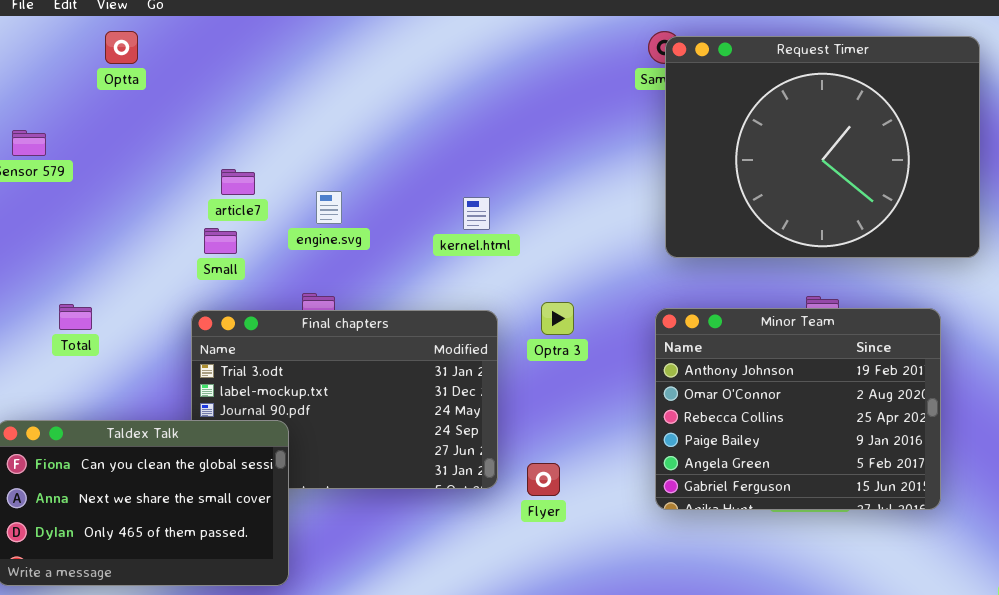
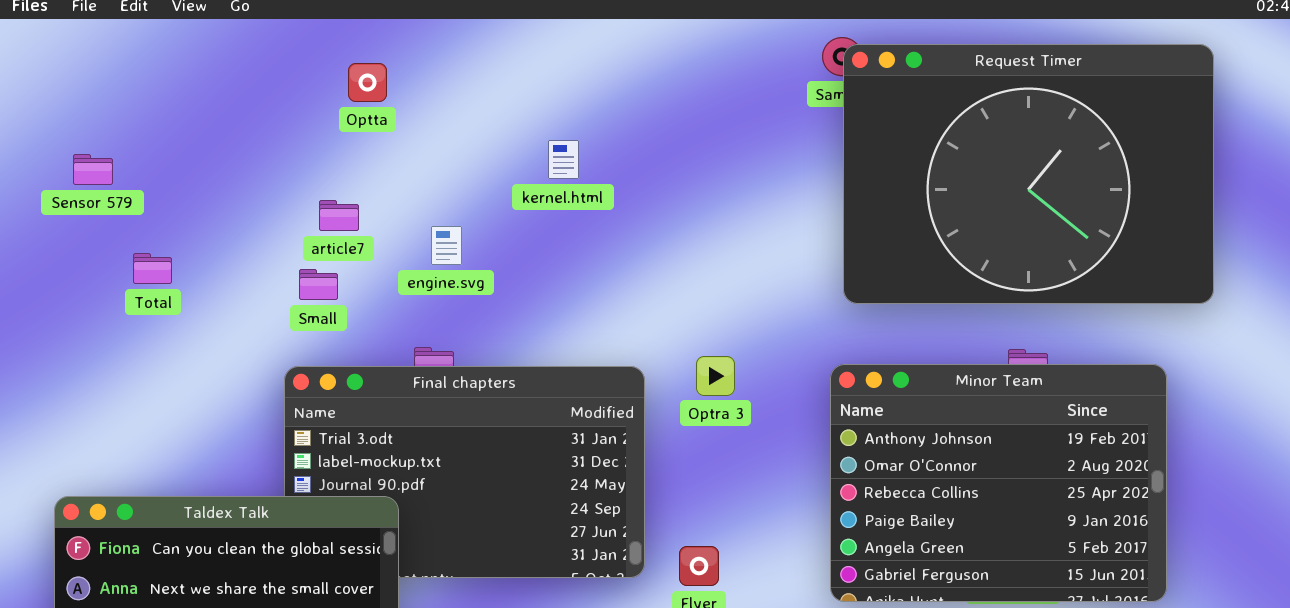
Optta: [105,31,138,64] -> [348,63,387,102], moved
kernel.html: [463,197,490,230] -> [548,140,579,179], moved
Total: [59,304,92,330] -> [133,253,172,284], moved

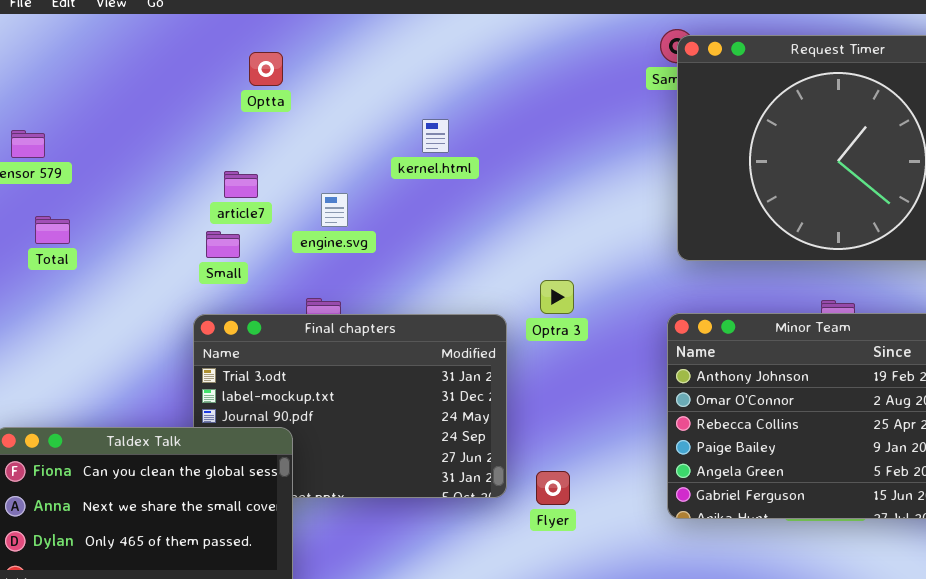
Total: [133,253,172,284] -> [35,216,70,244], moved
Optra 3: [696,356,735,396] -> [540,280,574,314], moved

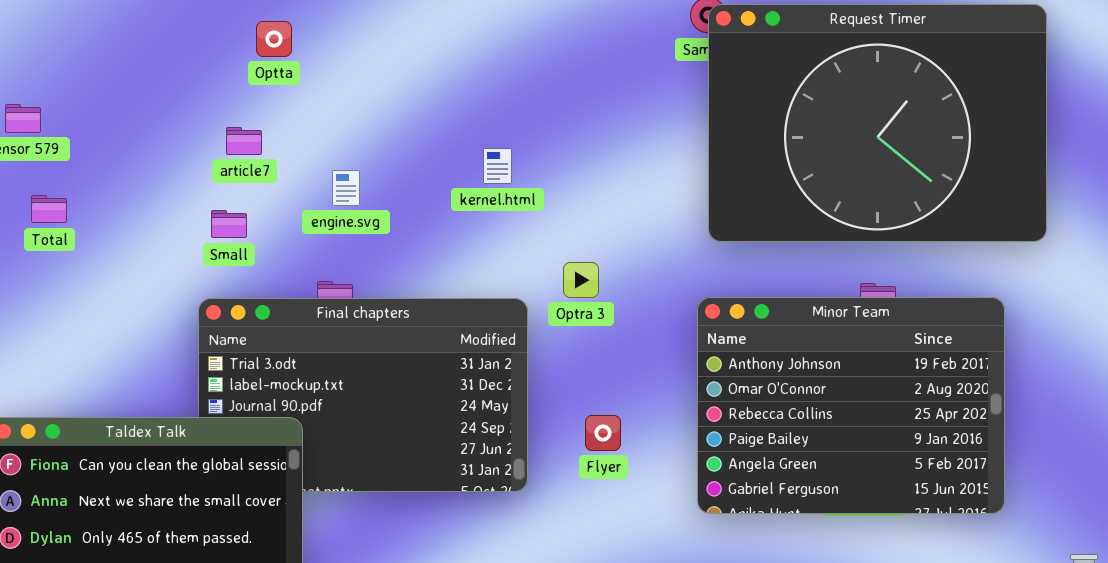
kernel.html: [422,119,449,153] -> [483,148,512,184], moved
article7: [224,171,258,198] -> [226,127,262,155], moved
Flyer: [536,471,570,505] -> [585,415,621,451], moved

